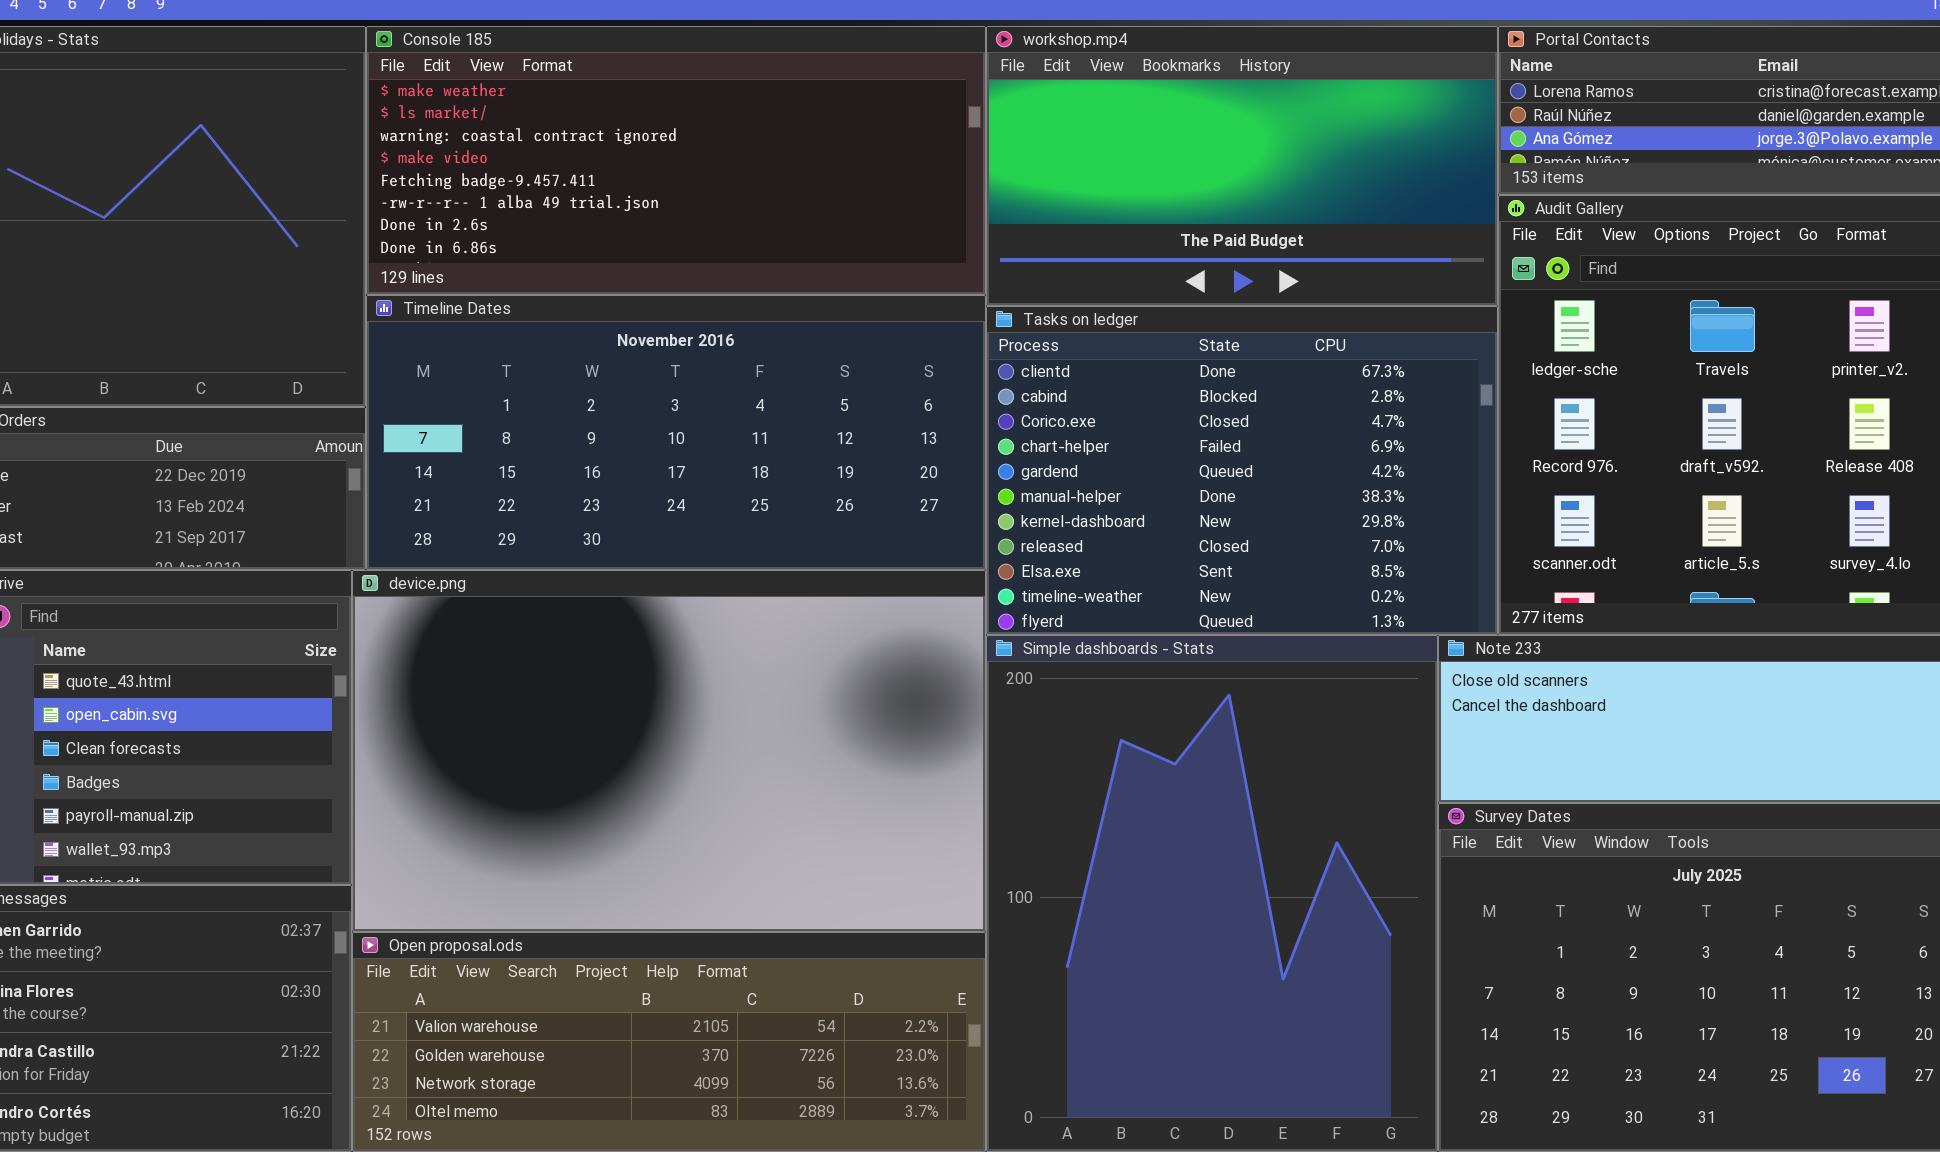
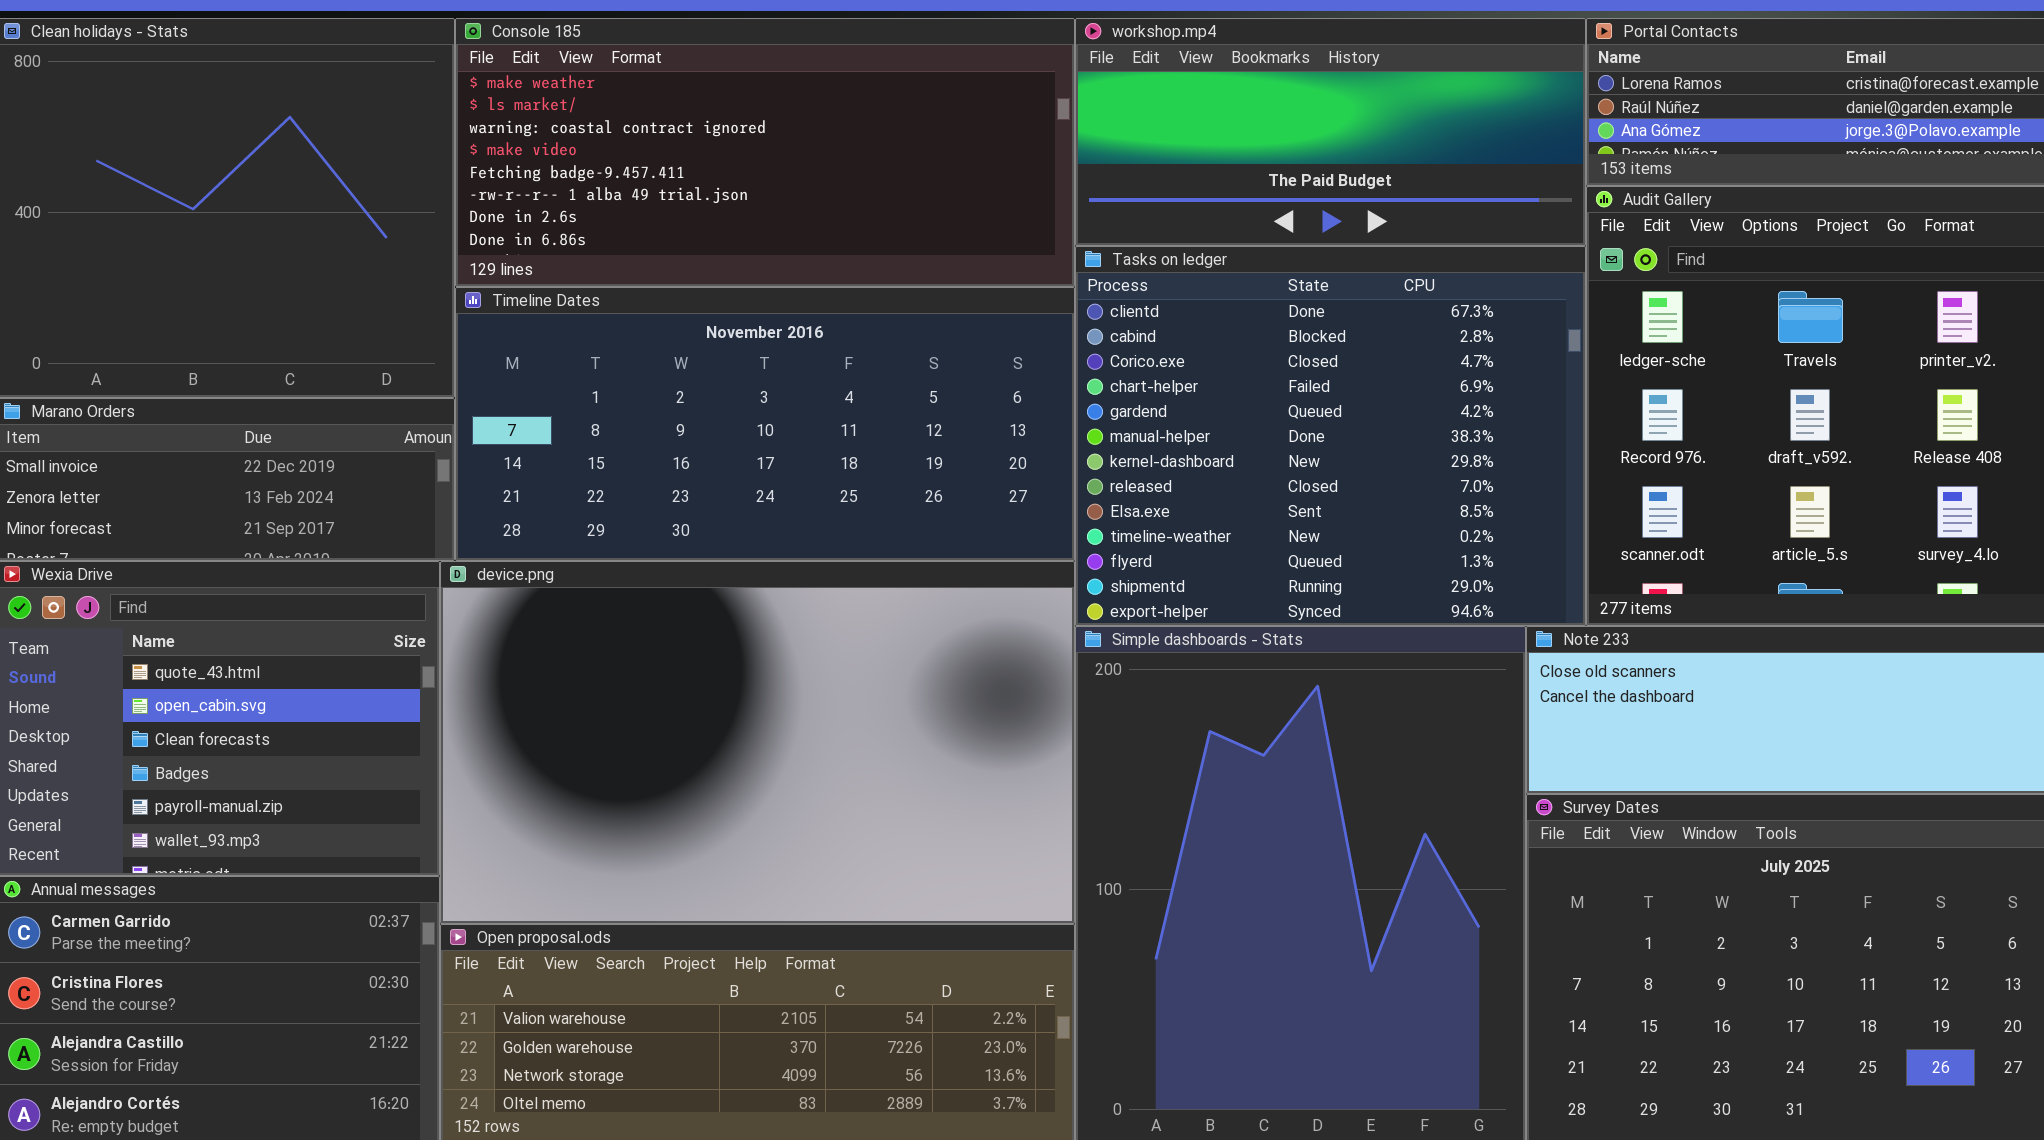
workshop.mp4: [986,26,1498,306] -> [1075,18,1586,246], resized
Tasks on ledger: [986,306,1498,635] -> [1075,246,1586,626], resized

